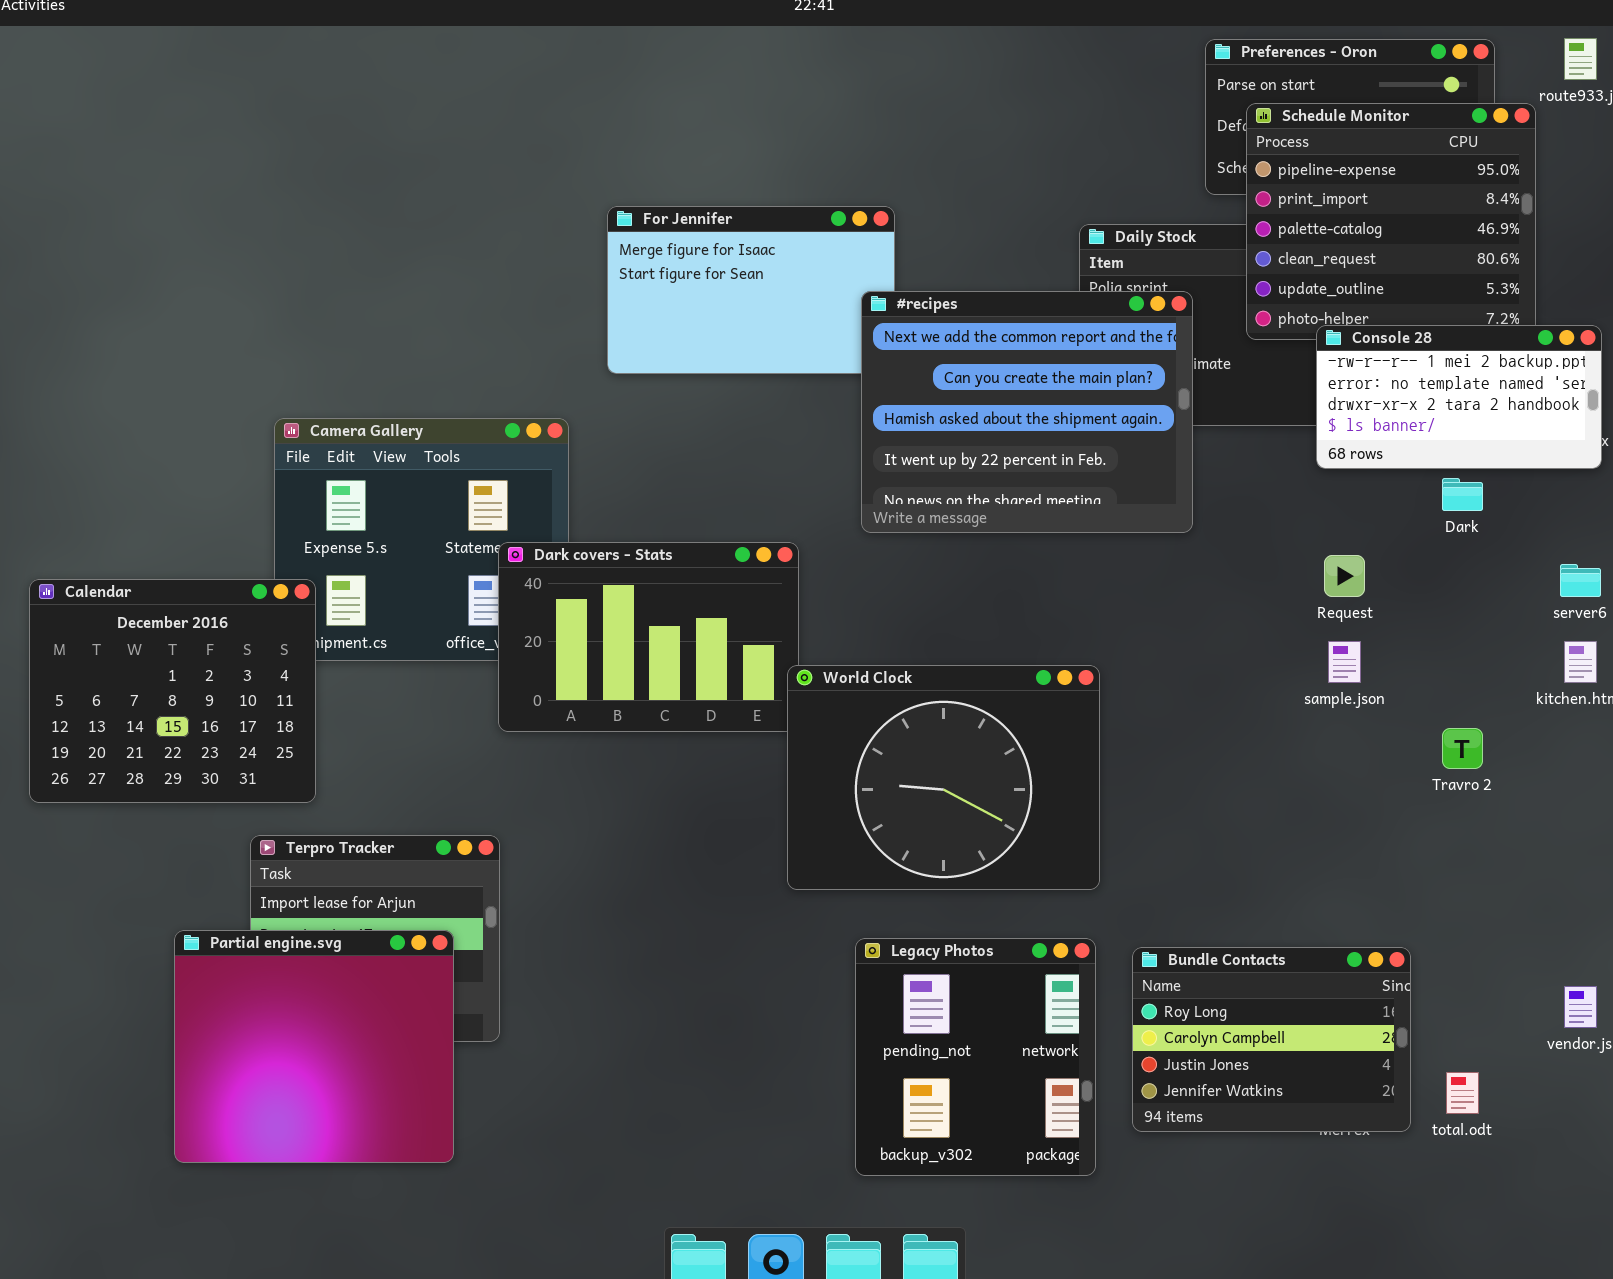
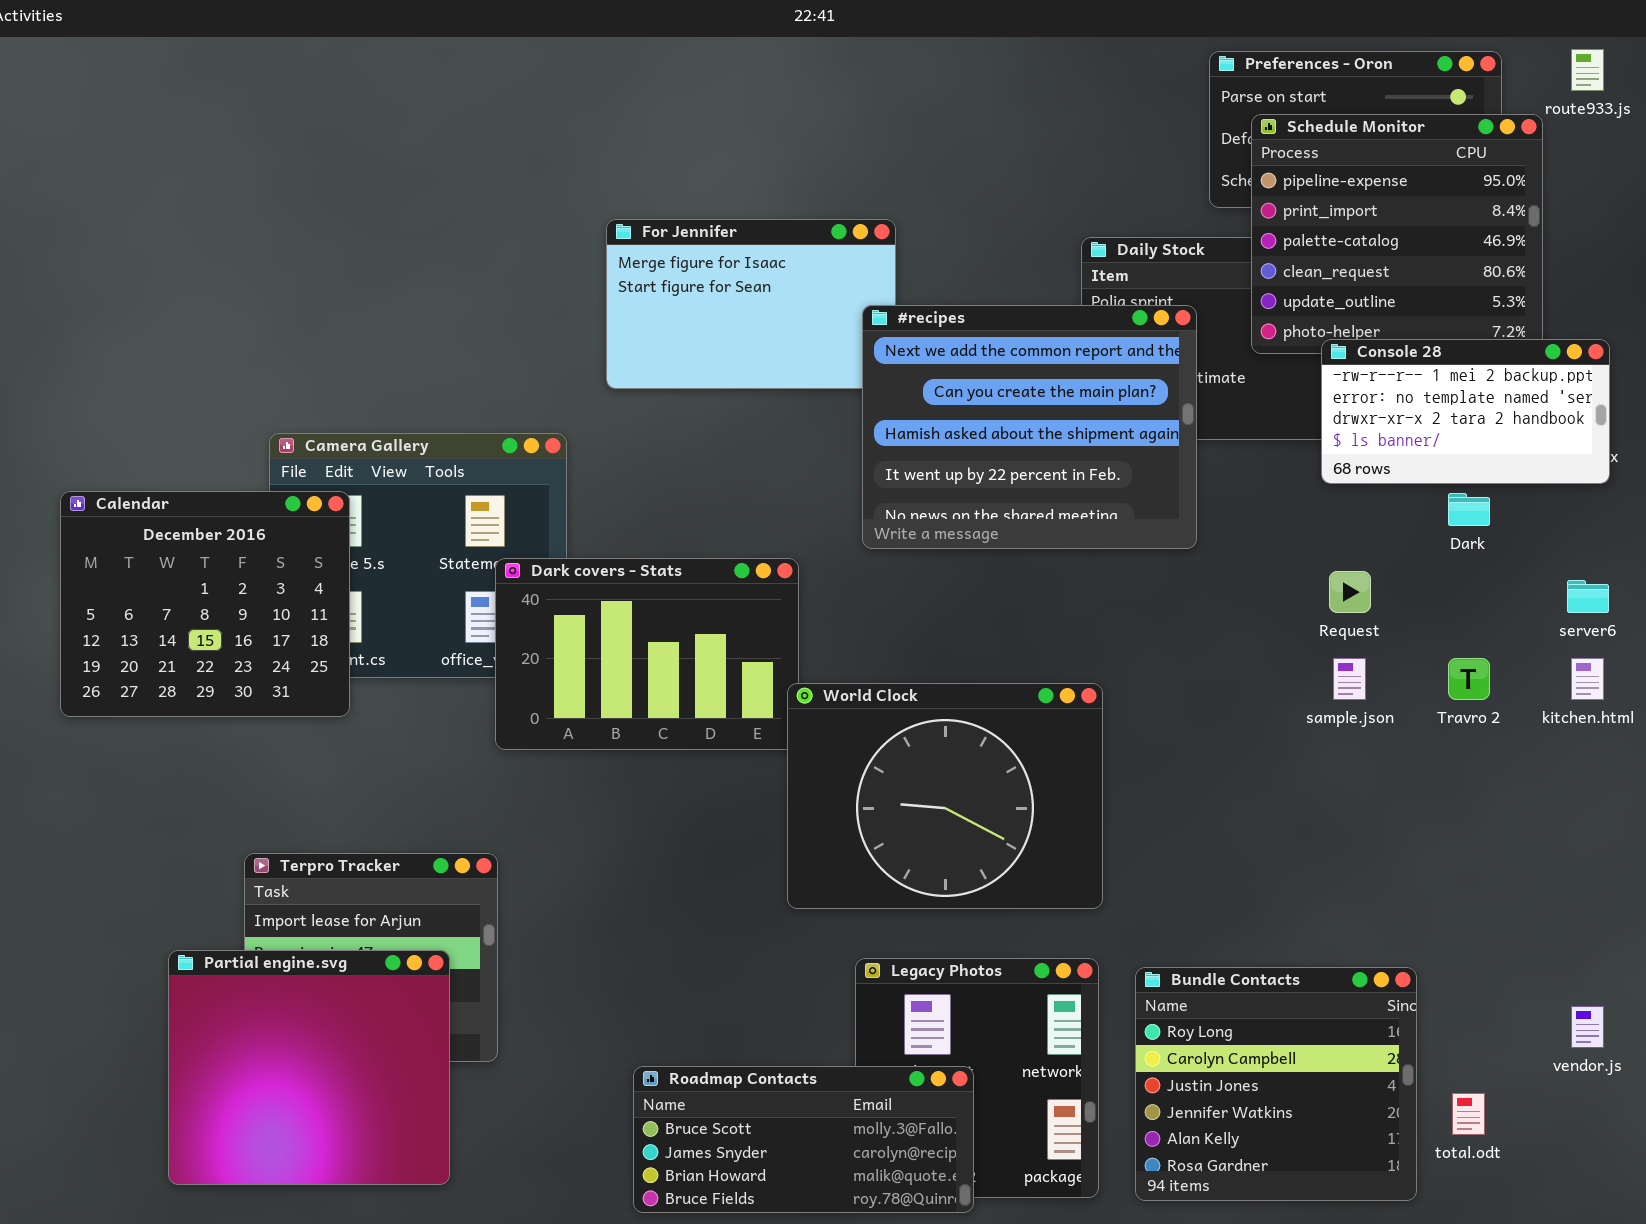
Calendar: [29,579,316,803] -> [60,491,350,717], moved
Travro 2: [1442,728,1483,769] -> [1448,658,1490,700], moved
Bundle Contacts: [1132,947,1411,1132] -> [1135,967,1417,1201], resized
Roadmap Contacts: none -> [633,1066,974,1213], opened

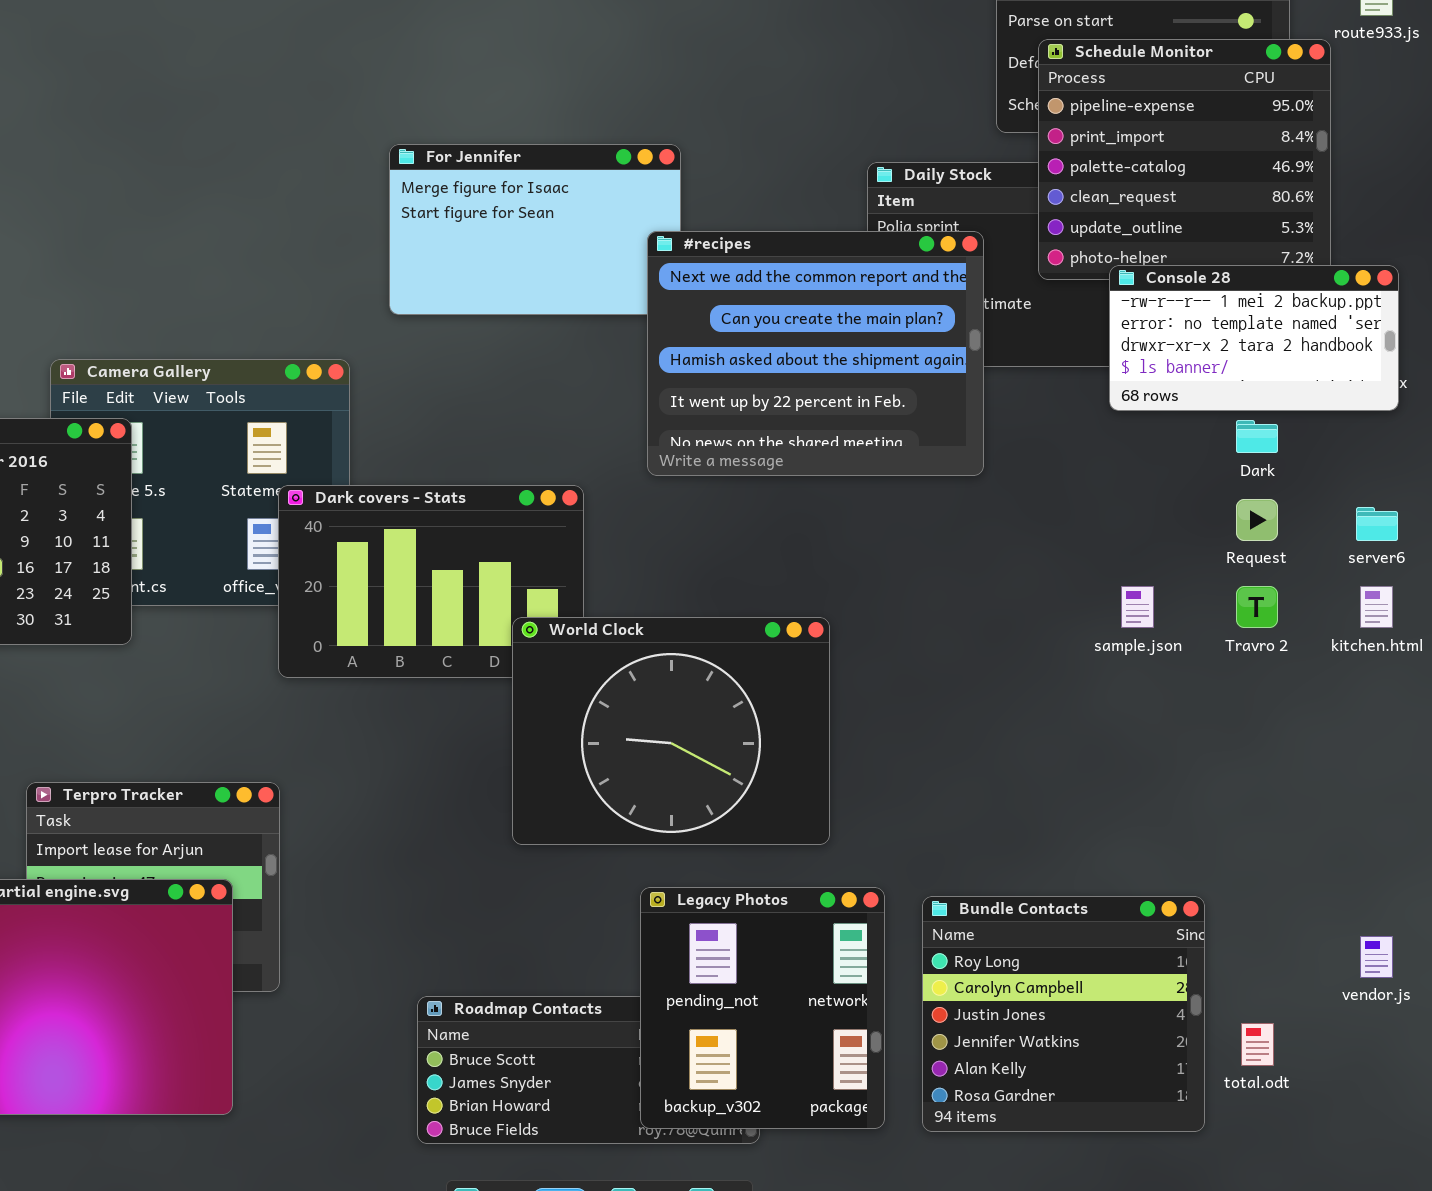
Request: [1329,571,1371,613] -> [1236,499,1278,541], moved
World Clock: [787,683,1103,909] -> [512,617,830,845], moved
Legacy Photos: [855,958,1099,1198] -> [640,887,885,1129], raised

